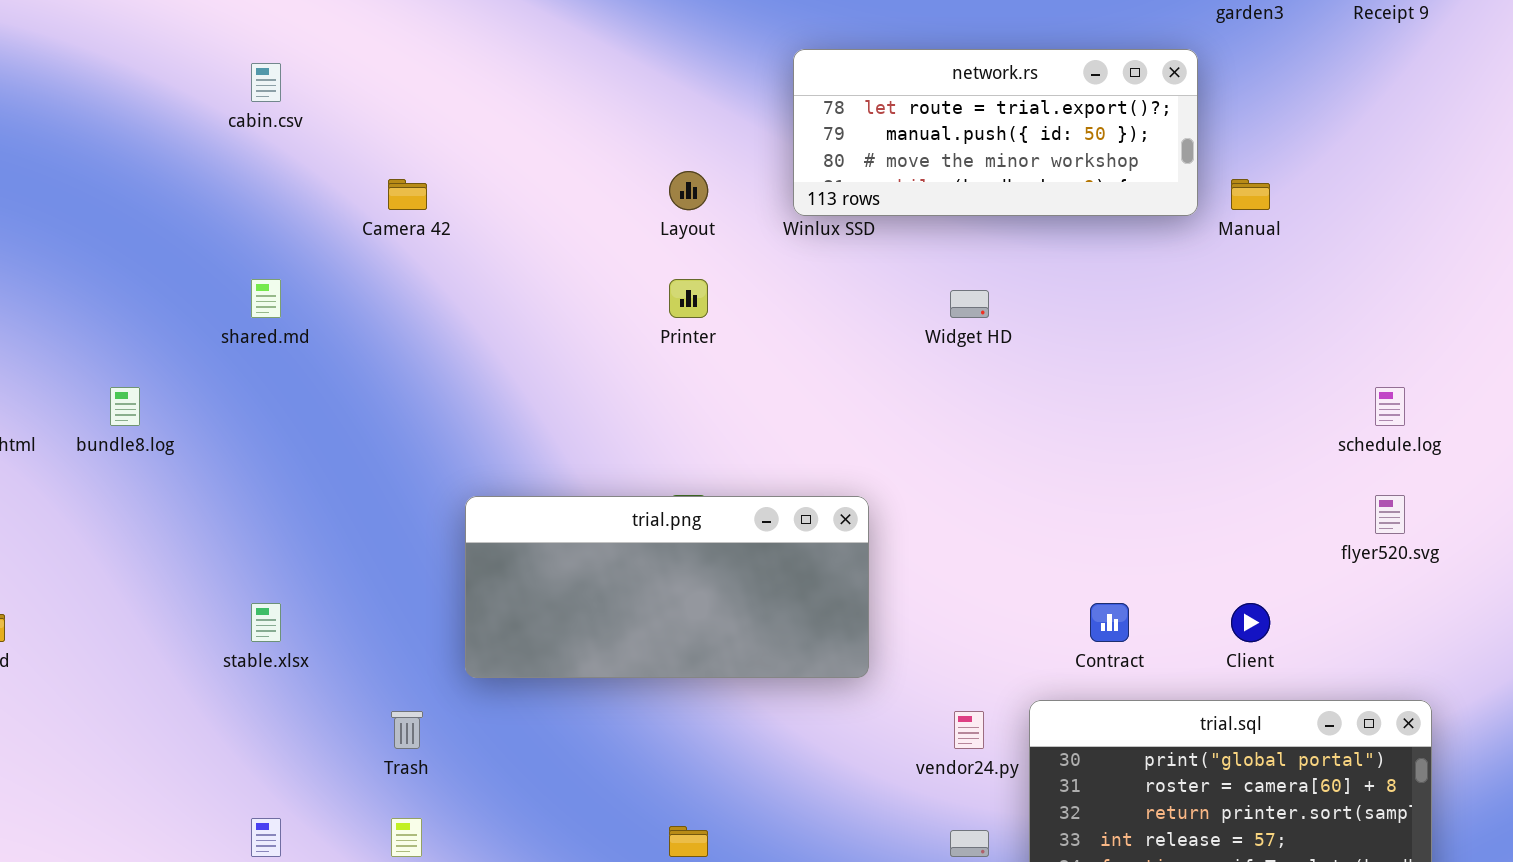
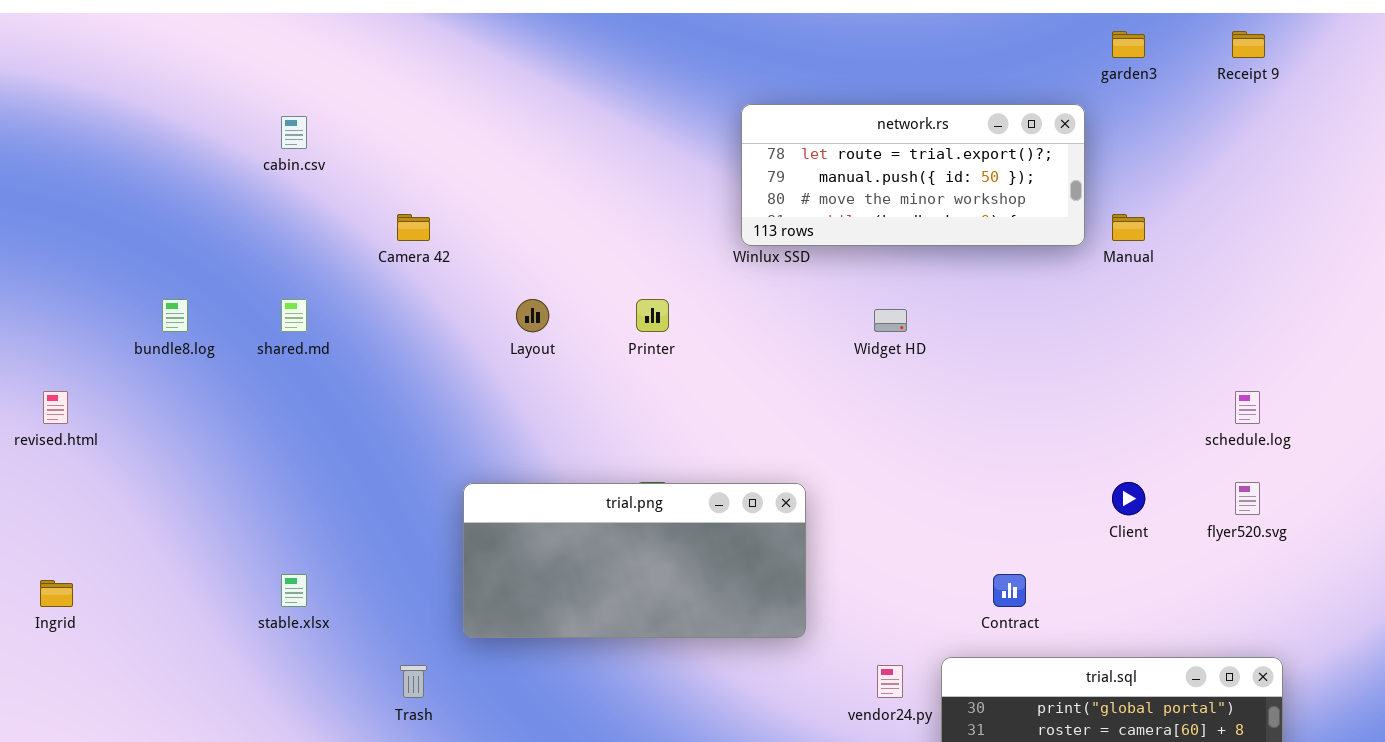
Layout: [669,171,708,210] -> [516,299,549,332], moved
bundle8.log: [110,387,140,426] -> [162,299,188,332], moved
Client: [1231,603,1270,642] -> [1112,482,1145,515], moved

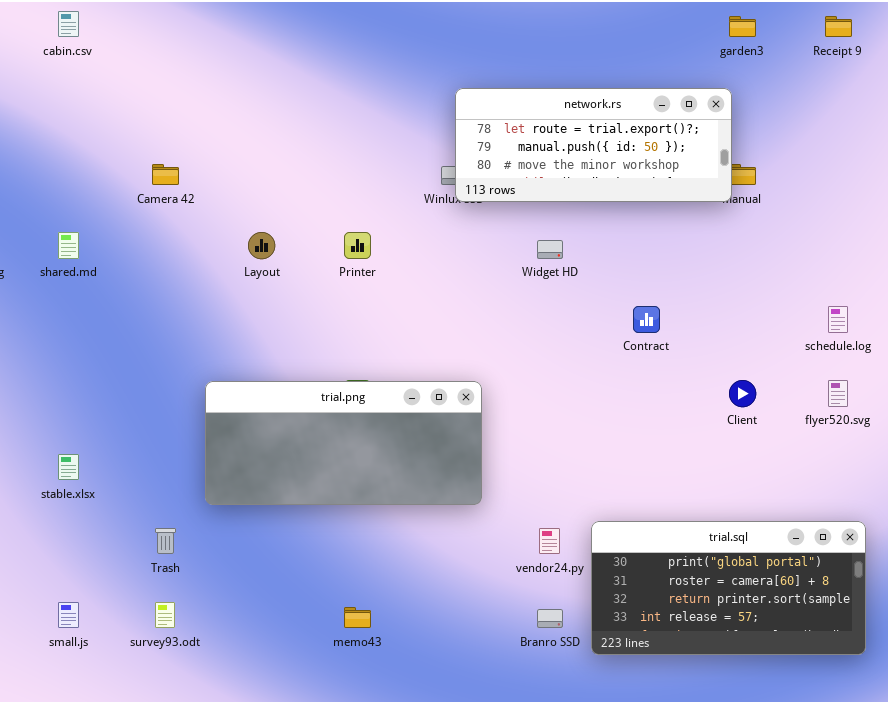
network.rs: [741,104,1085,246] -> [455,88,732,202], moved
cabin.csv: [281,116,307,149] -> [58,11,79,37], moved
Contract: [993,574,1026,607] -> [633,306,660,333], moved

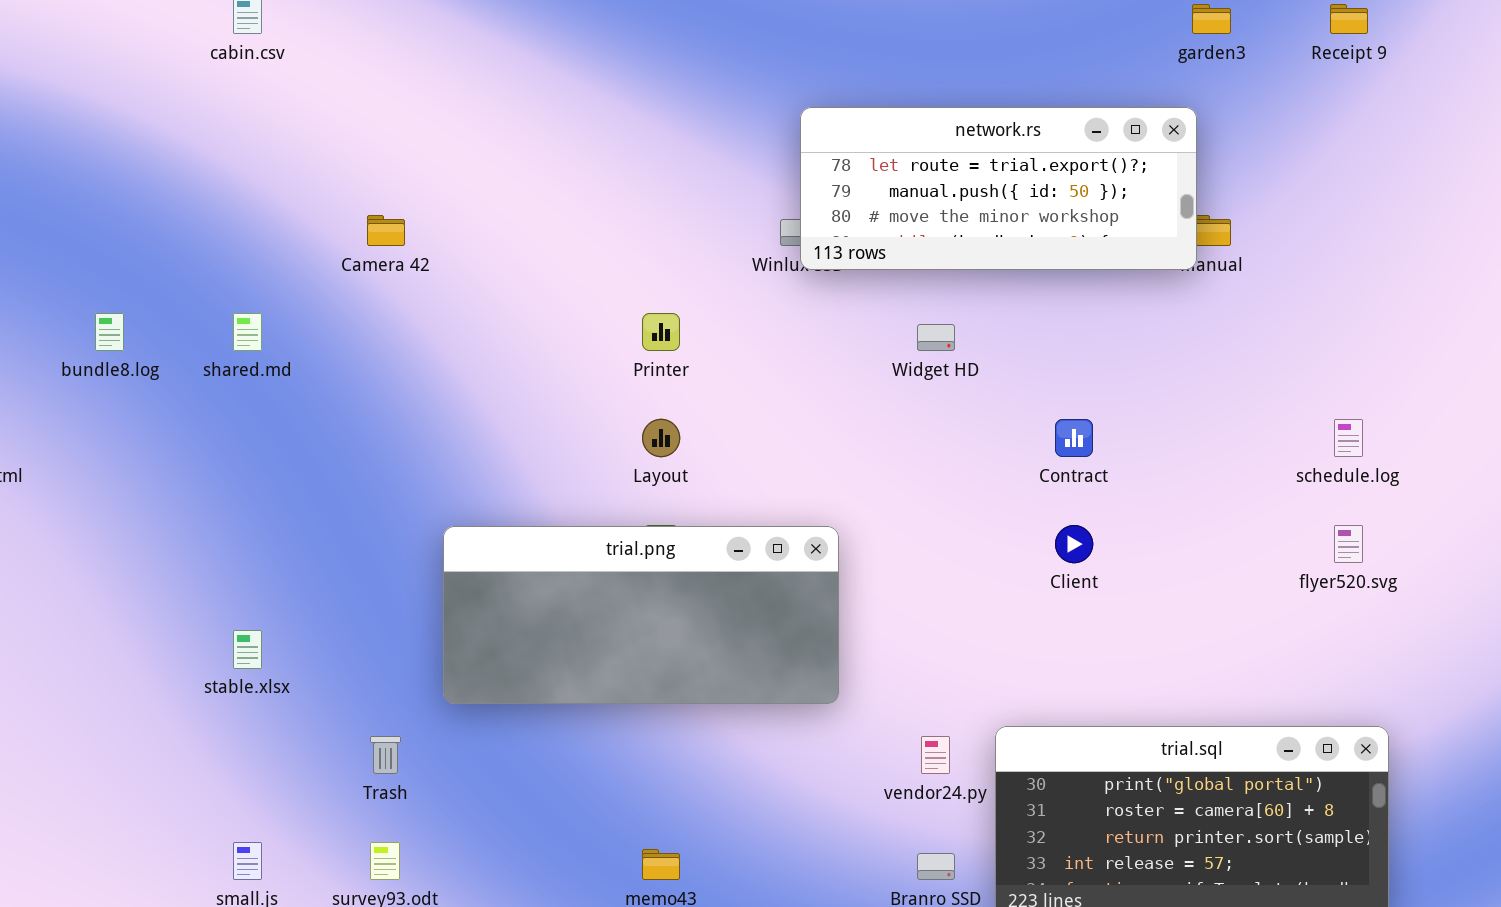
Layout: [248,232,275,259] -> [642,419,680,457], moved
Client: [729,380,756,407] -> [1055,525,1093,563], moved

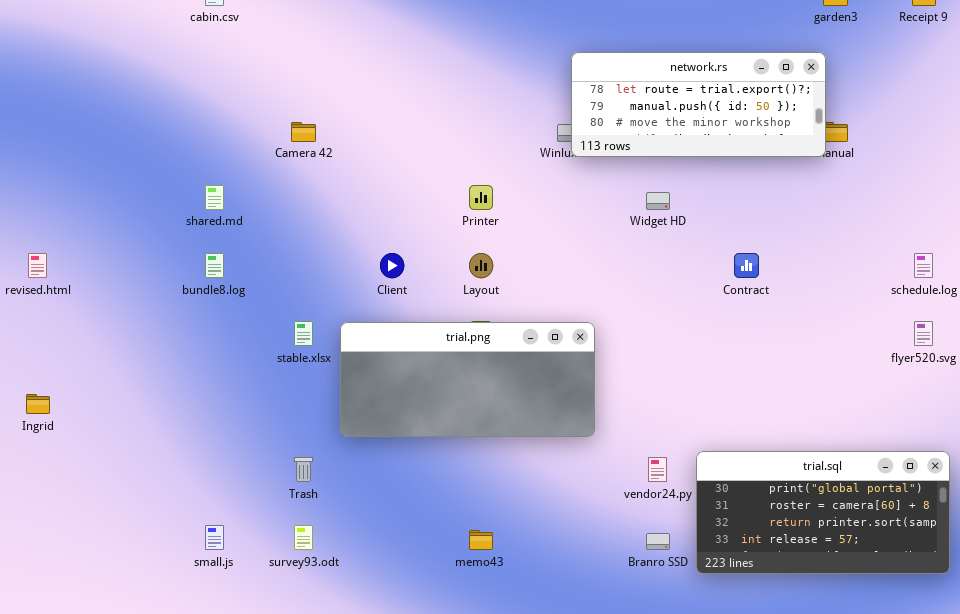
bundle8.log: [95,313,124,351] -> [205,253,224,278], moved
Client: [1055,525,1093,563] -> [380,253,404,278], moved
stable.xlsx: [233,630,262,669] -> [294,321,313,346], moved

